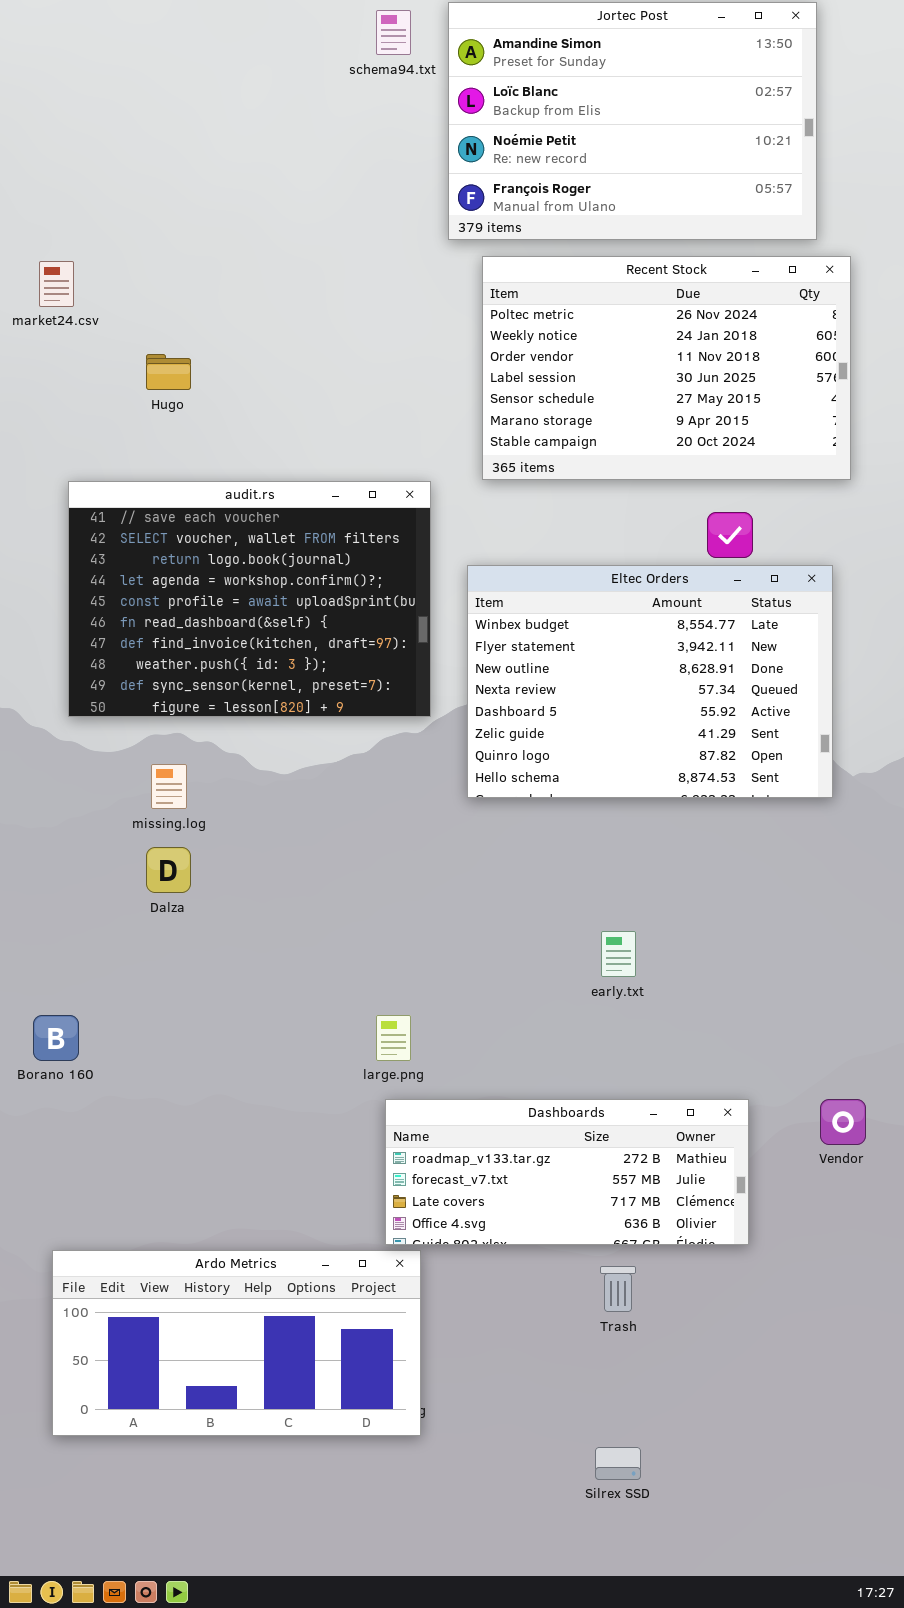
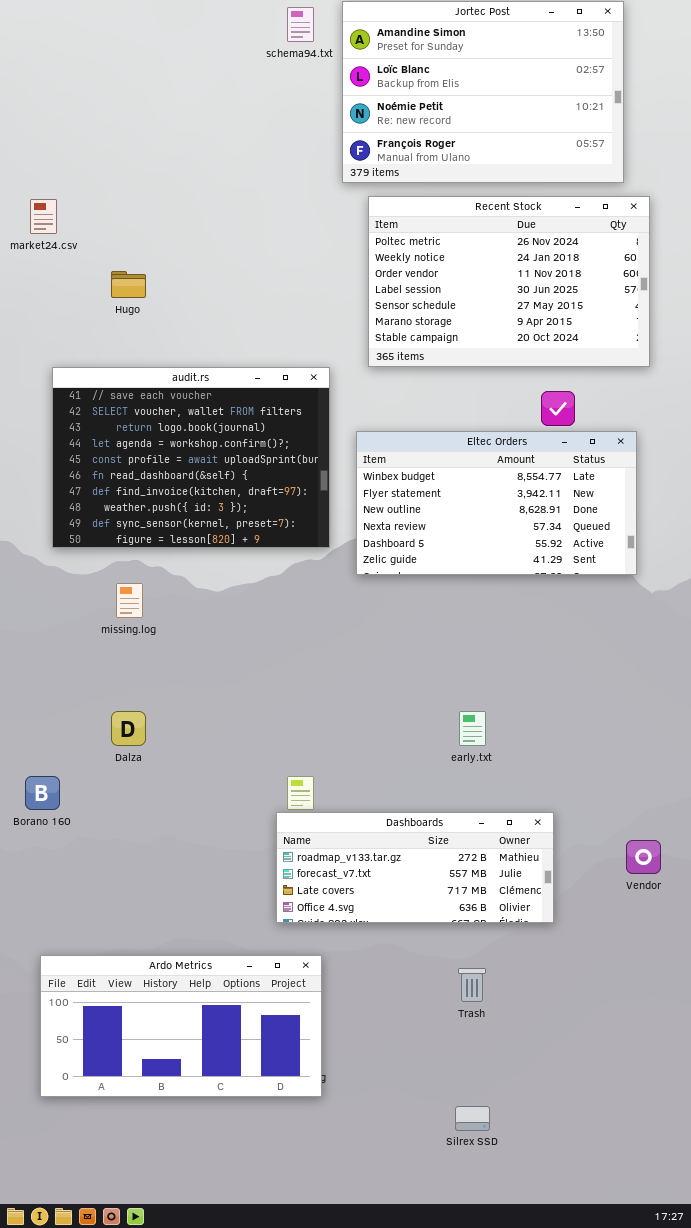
Eltec Orders: [467,565,833,798] -> [356,431,637,575], resized
Dalza: [146,847,191,893] -> [111,711,146,746], moved
Dashboards: [385,1099,749,1245] -> [276,812,554,923], moved

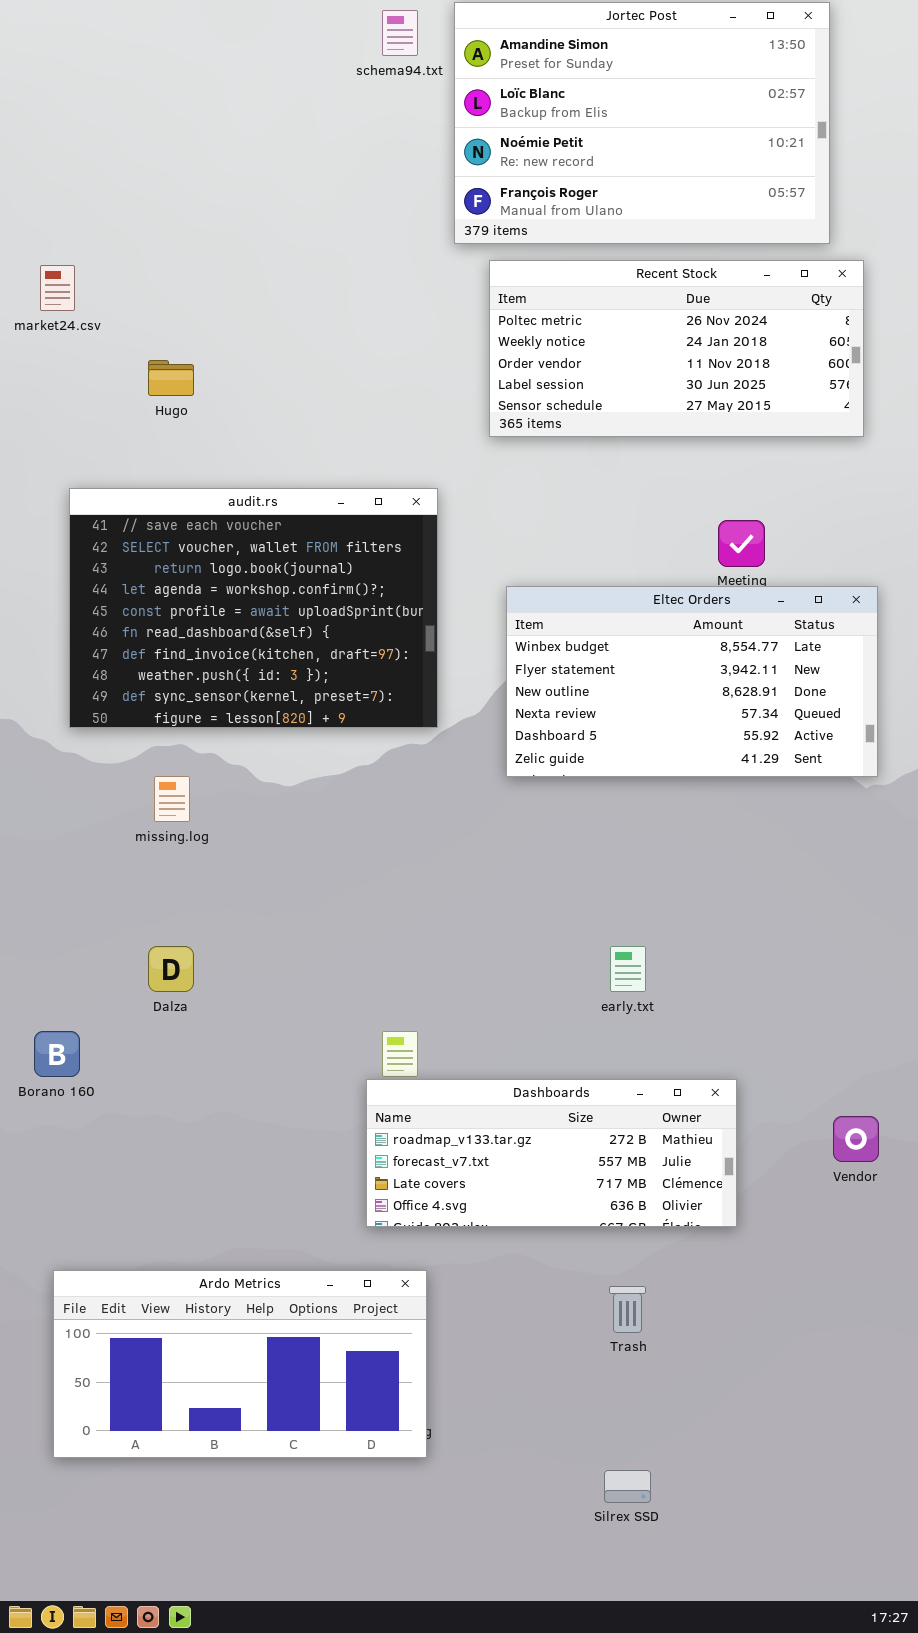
Recent Stock: [368,196,650,367] -> [489,260,864,437], resized
Eltec Orders: [356,431,637,575] -> [506,586,878,777], moved

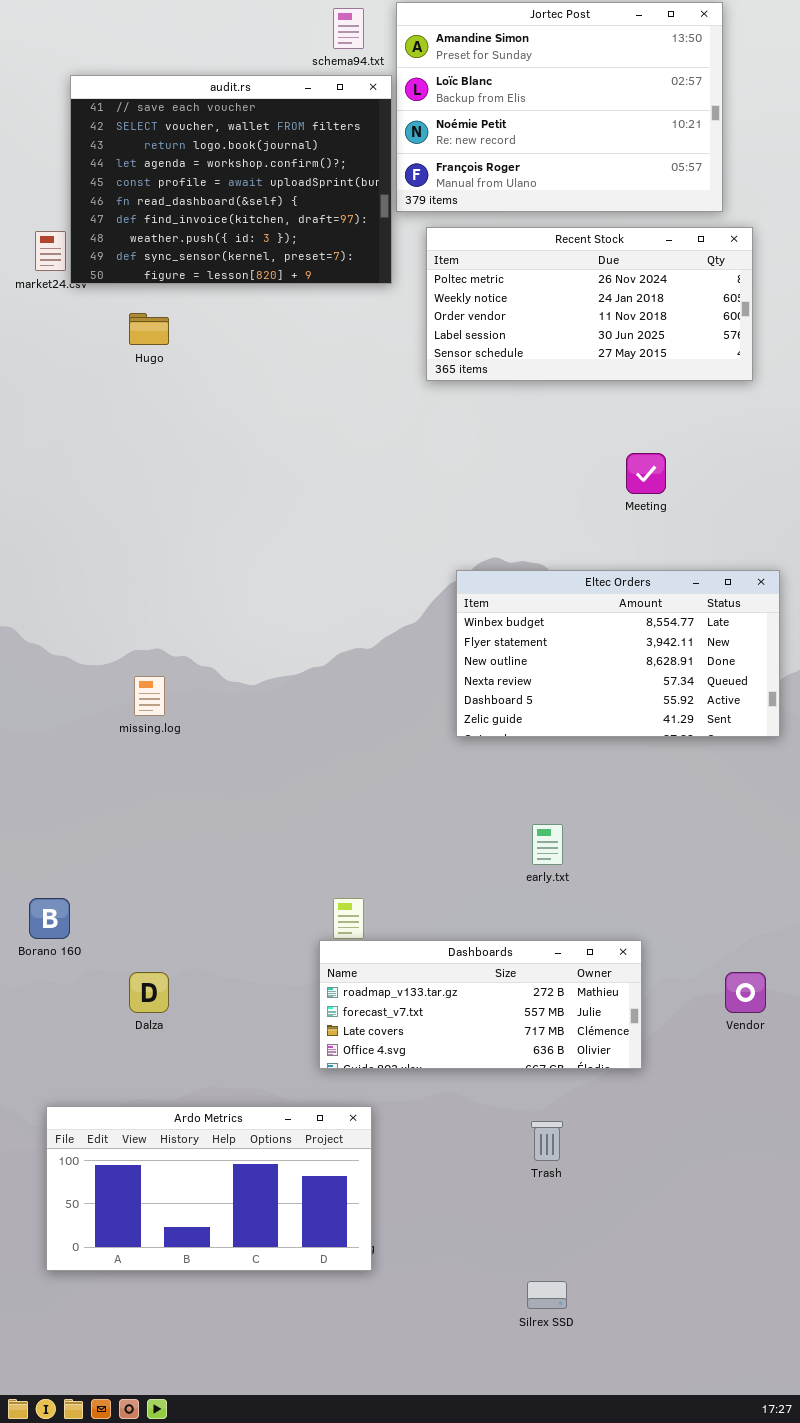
audit.rs: [69,488,438,728] -> [70,75,392,284], moved
Eltec Orders: [506,586,878,777] -> [456,570,780,737], moved
Dalza: [148,946,194,992] -> [129,972,169,1013], moved

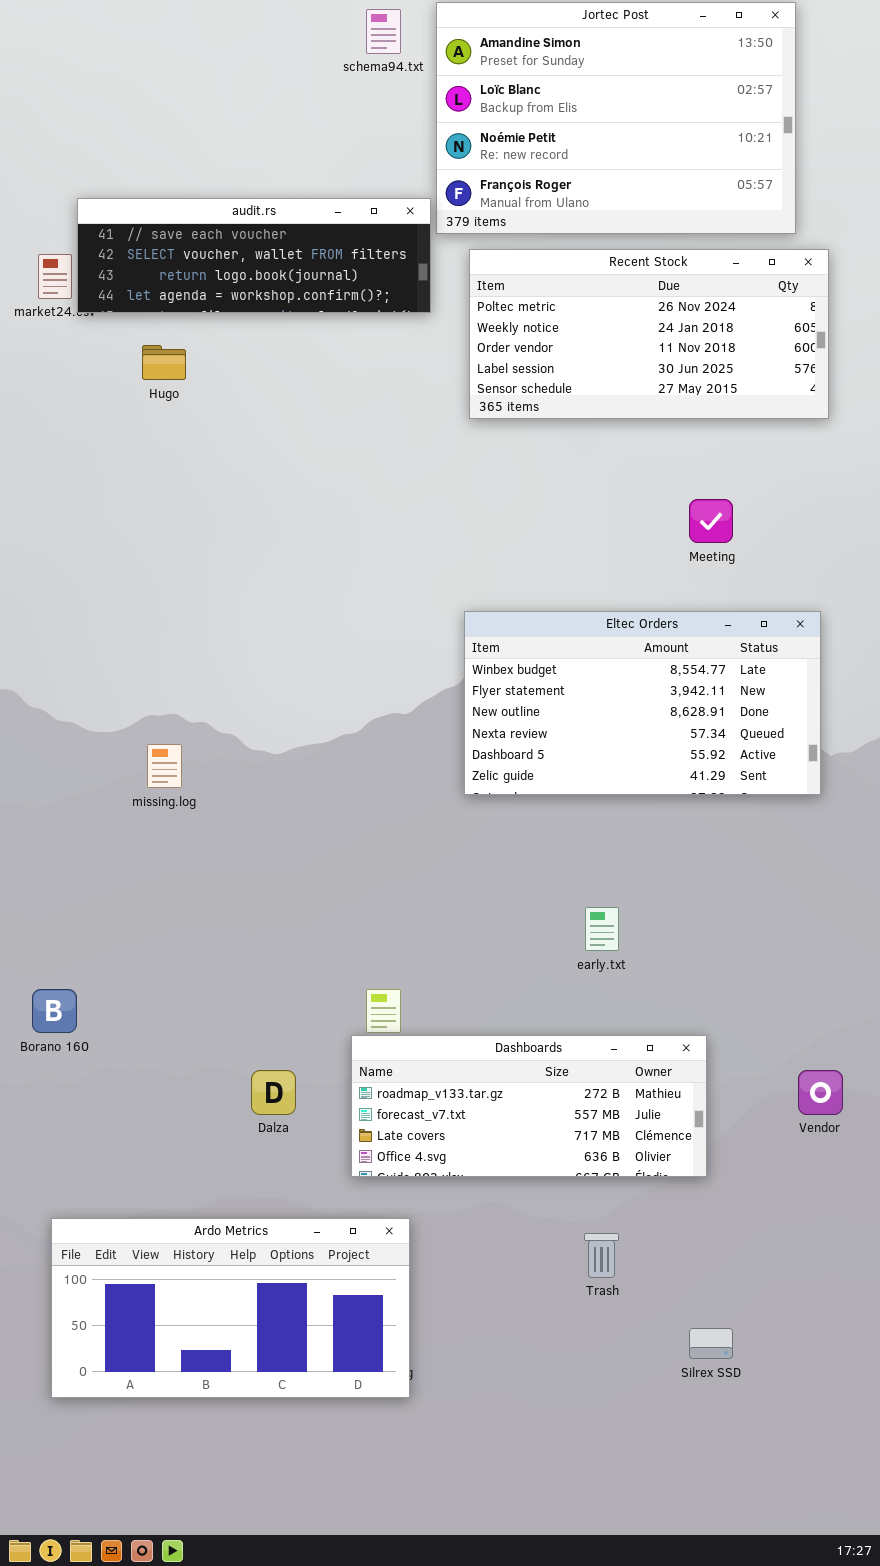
audit.rs: [70,75,392,284] -> [77,198,431,313], resized
Eltec Orders: [456,570,780,737] -> [464,611,821,795], moved
Dalza: [129,972,169,1013] -> [251,1070,296,1115], moved
Silrex SSD: [527,1281,567,1309] -> [689,1328,733,1359], moved

